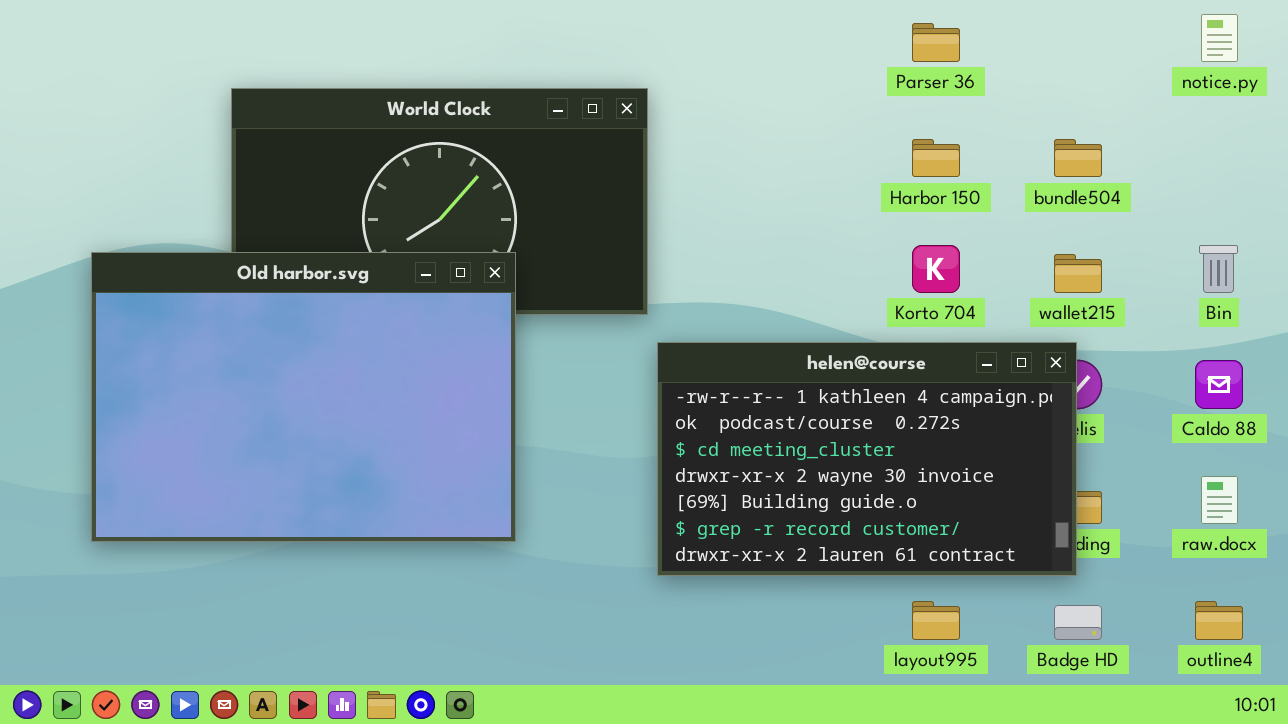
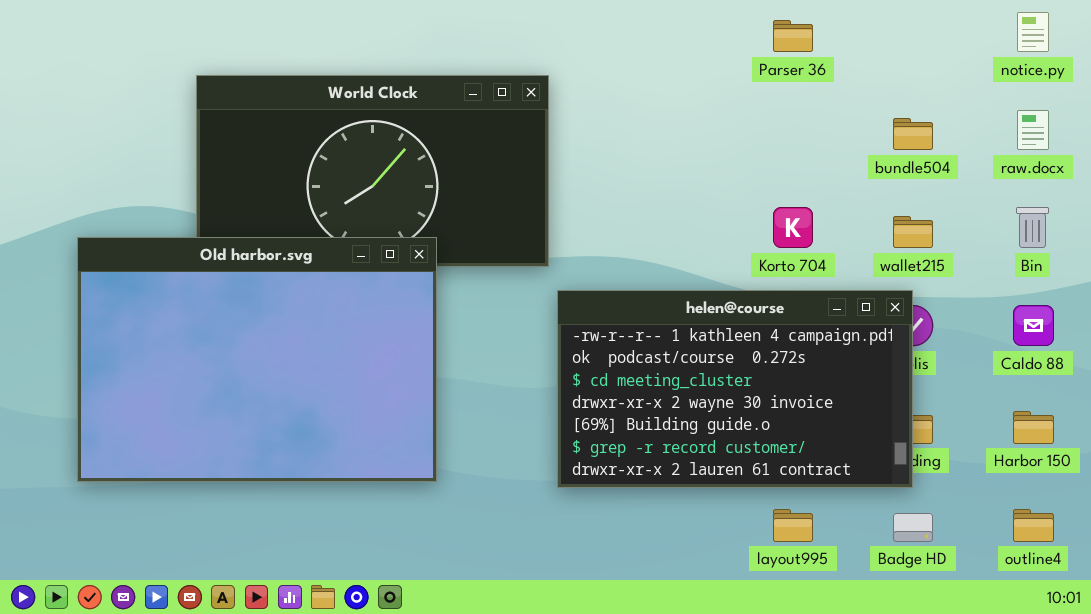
Harbor 150: [912,139,960,177] -> [1013,411,1054,444], moved
Old harbor.svg: [91,252,516,542] -> [77,237,437,482], moved
raw.docx: [1201,476,1238,524] -> [1017,110,1049,150], moved

